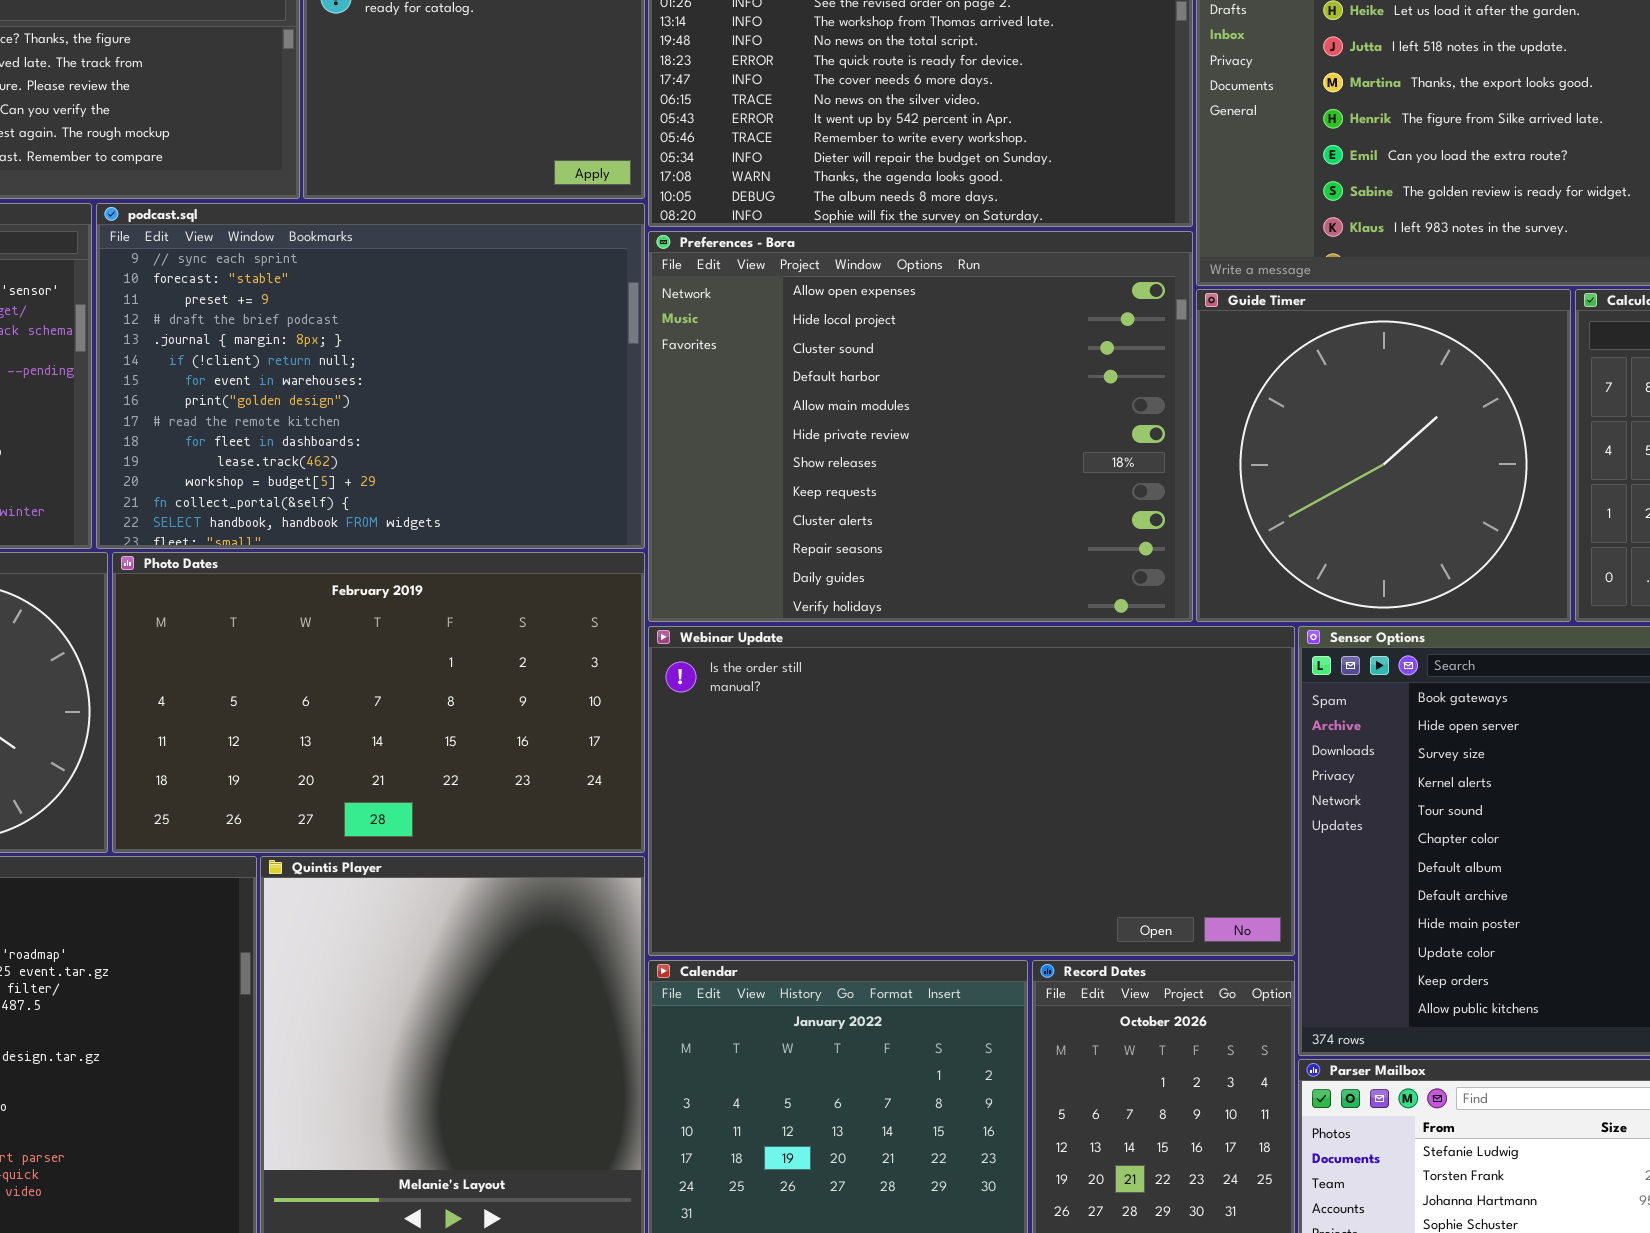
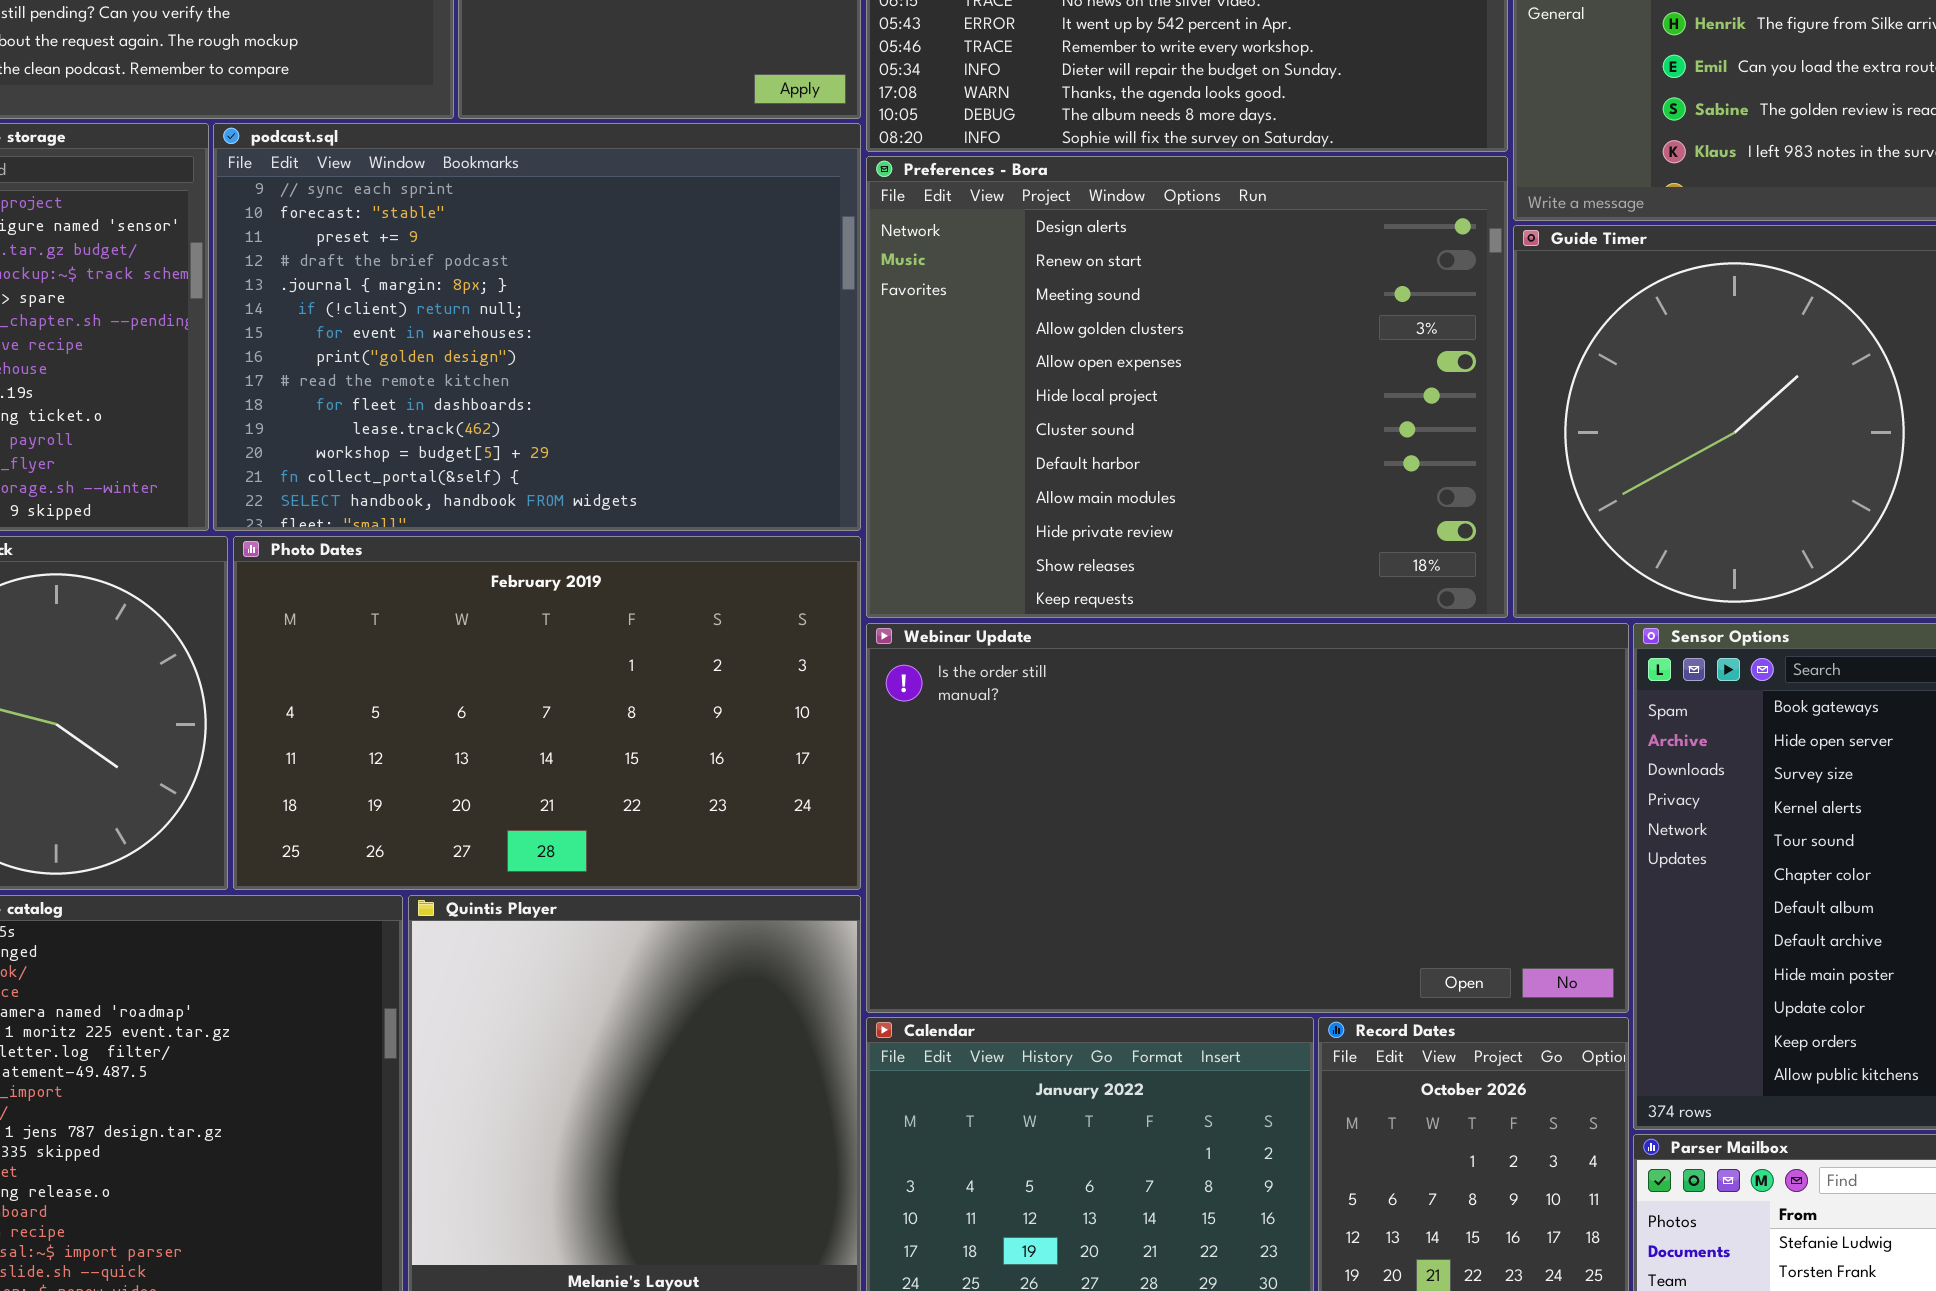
Preferences - Bora: [648,231,1193,622] -> [866,156,1508,618], scrolled up 4 rows

